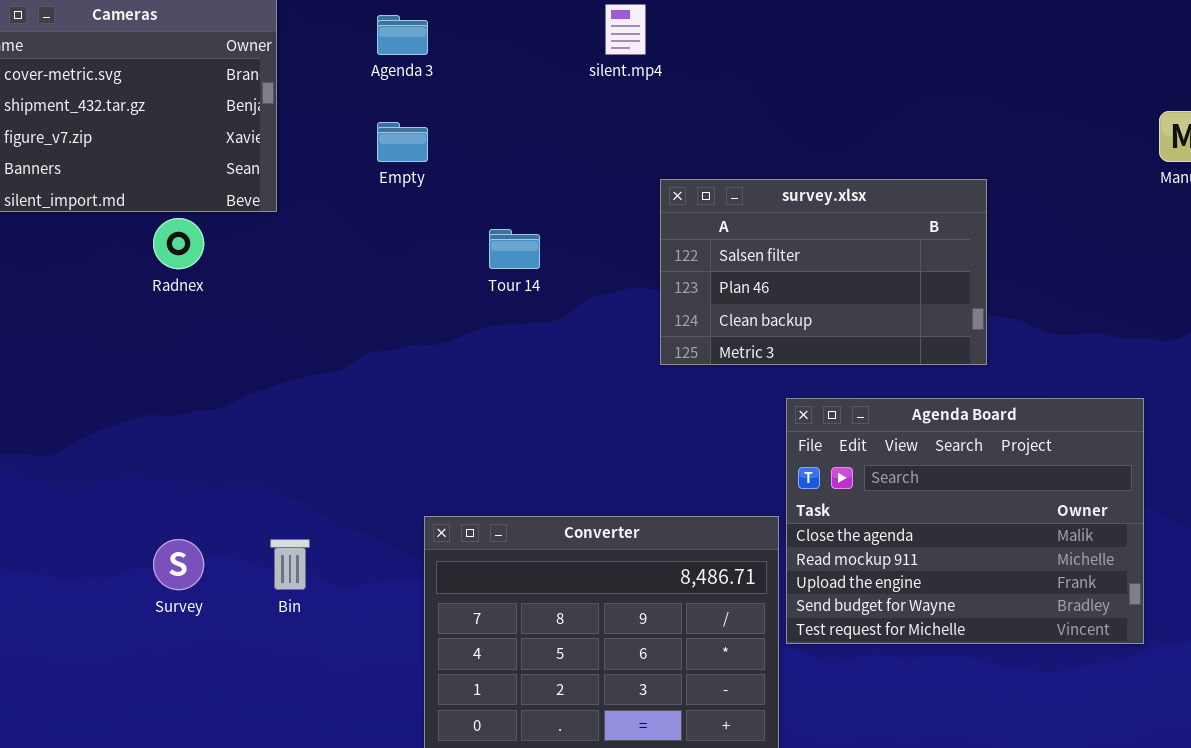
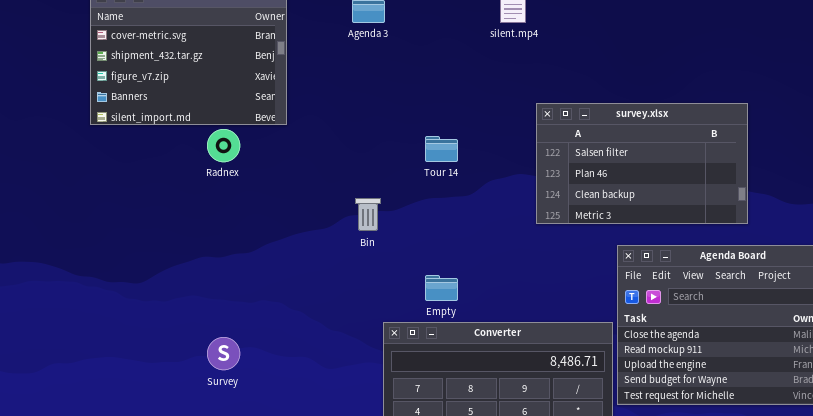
Empty: [377,122,428,162] -> [425,275,458,301], moved
Bin: [270,539,310,590] -> [355,198,381,231], moved

